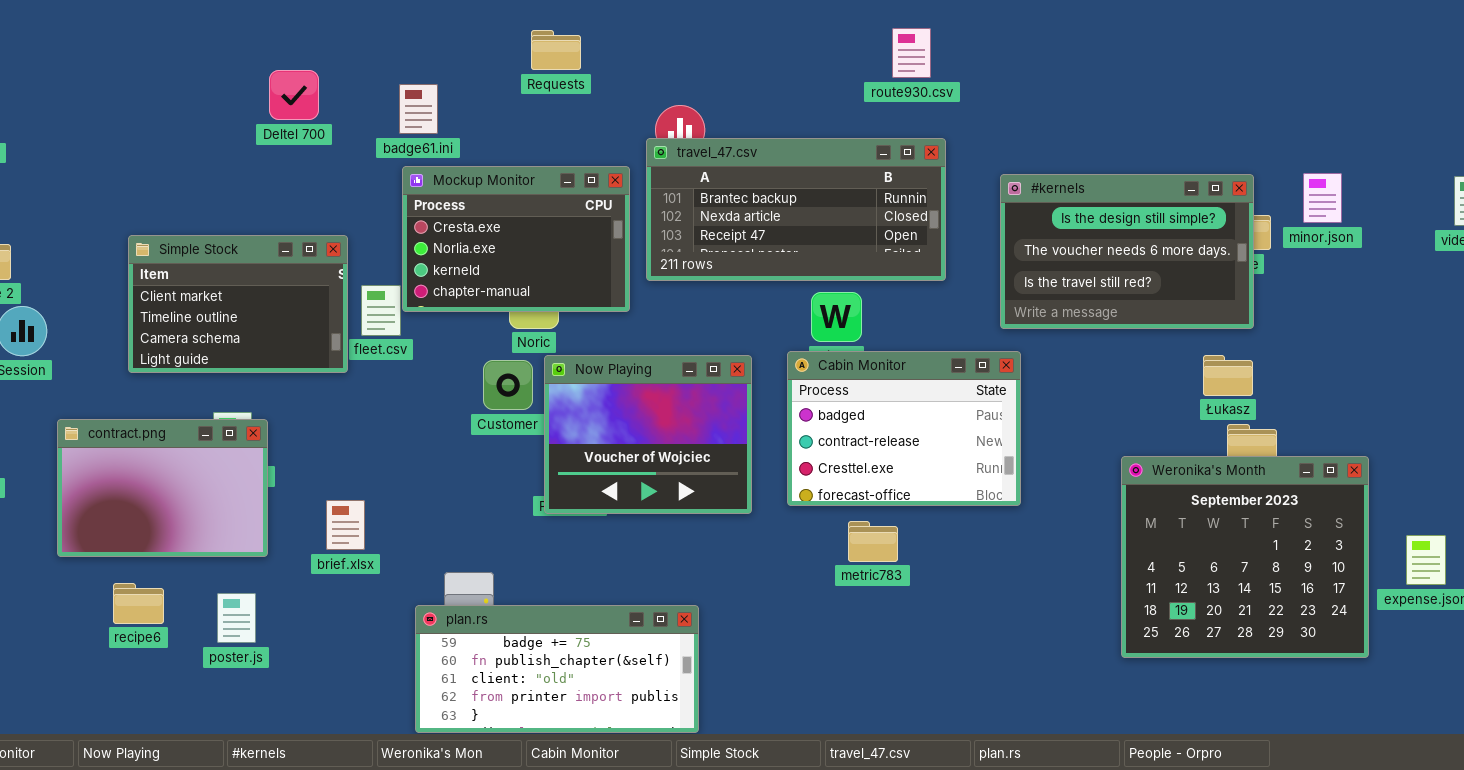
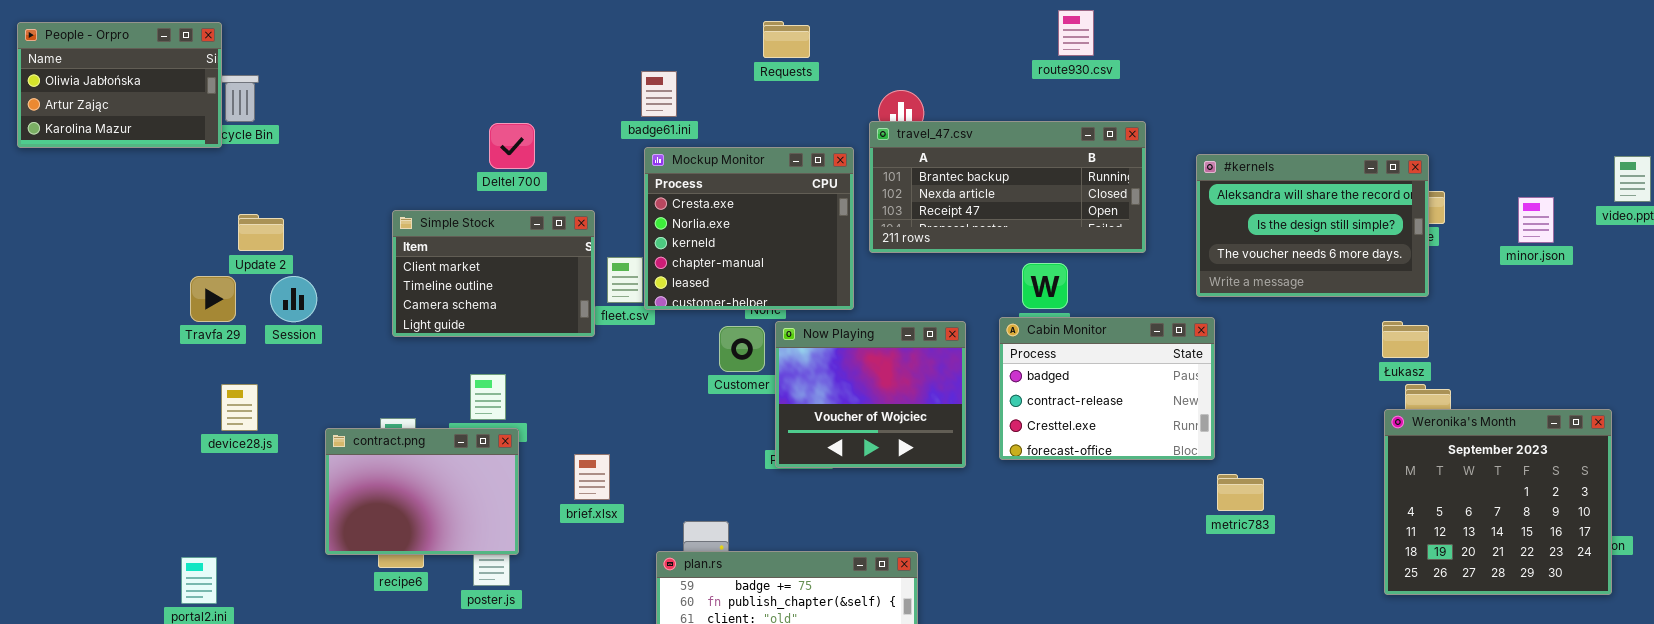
route930.csv: [892,28,931,78] -> [1058,10,1094,56], moved
Deltel 700: [269,70,319,120] -> [489,123,535,169], moved
Mockup Monitor: [402,166,630,312] -> [644,147,854,310], resized
minor.json: [1303,173,1342,223] -> [1518,197,1554,243], moved
#kernels: [1000,174,1254,329] -> [1196,154,1429,297], scrolled up 1 row
contract.png: [57,419,268,557] -> [325,428,519,555], moved
Weronika's Month: [1121,456,1369,658] -> [1384,409,1612,595], moved
metric783: [848,521,898,562] -> [1217,474,1264,511], moved

